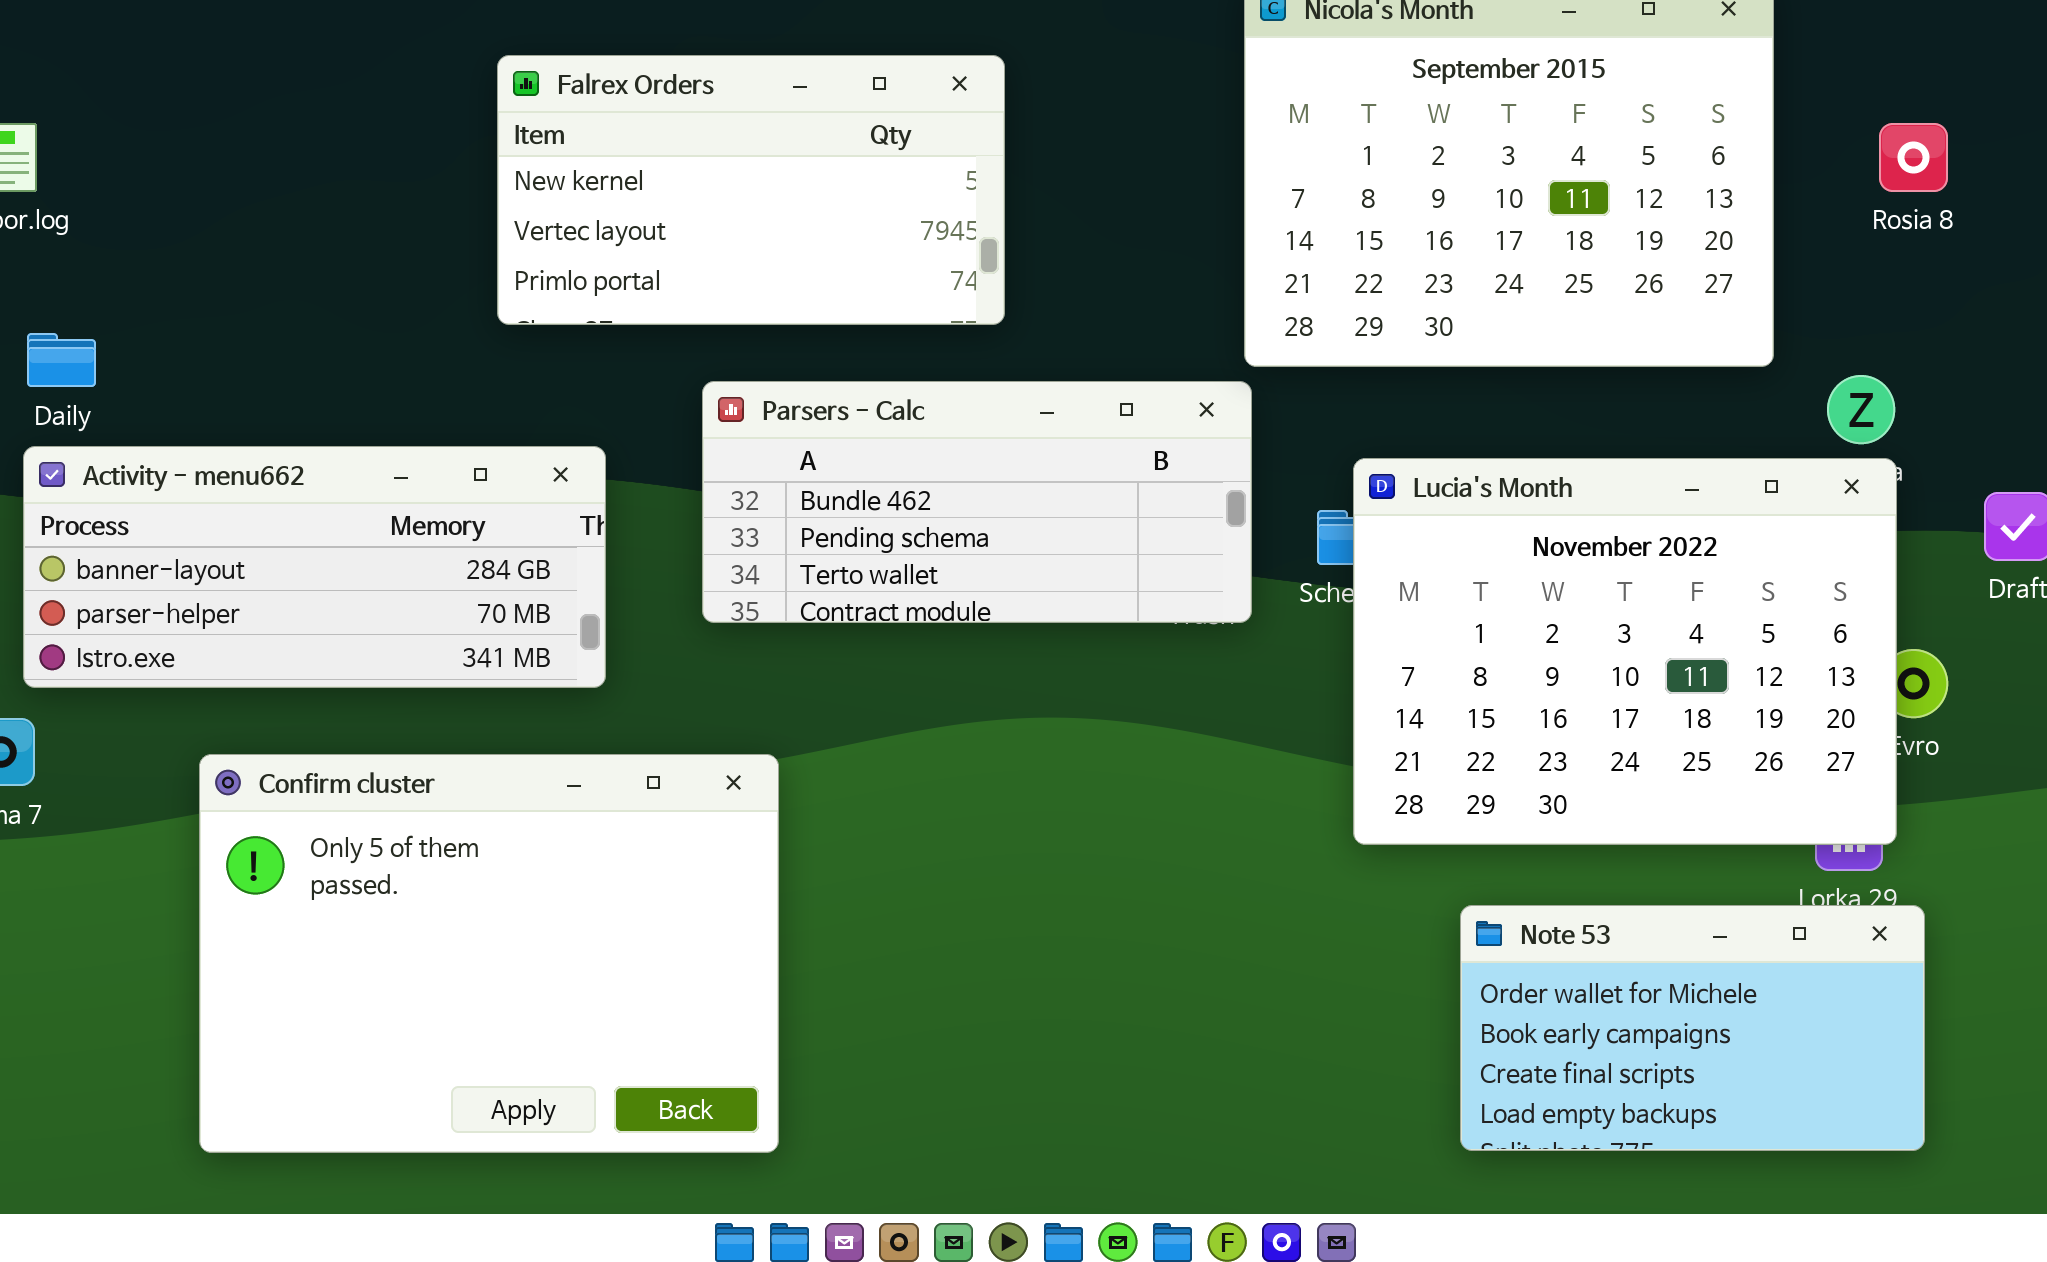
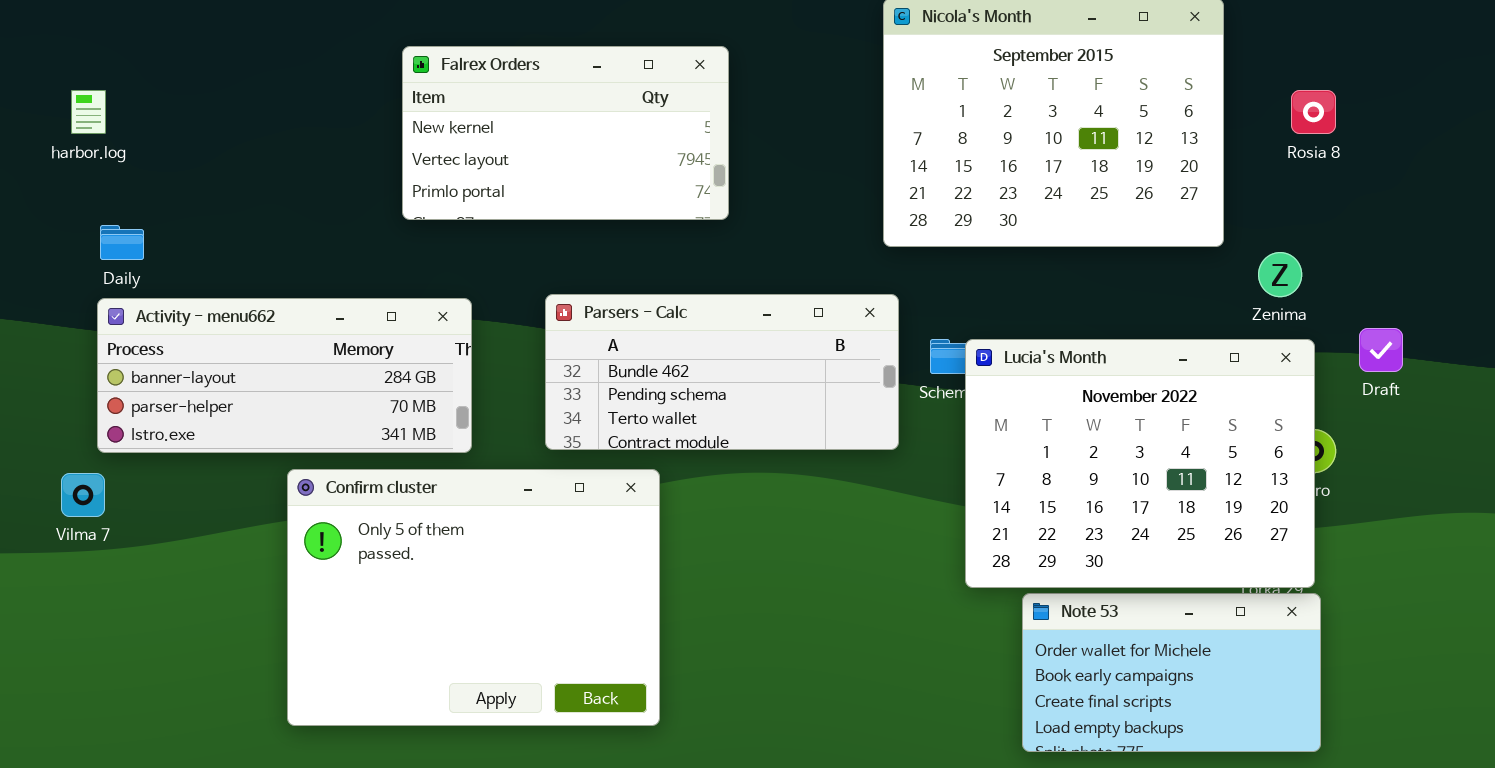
Parsers - Calc: [702,381,1252,623] -> [545,294,899,450], moved
Lucia's Month: [1353,458,1897,845] -> [965,339,1315,588], moved
Confirm cluster: [199,754,779,1153] -> [287,469,660,726], moved

